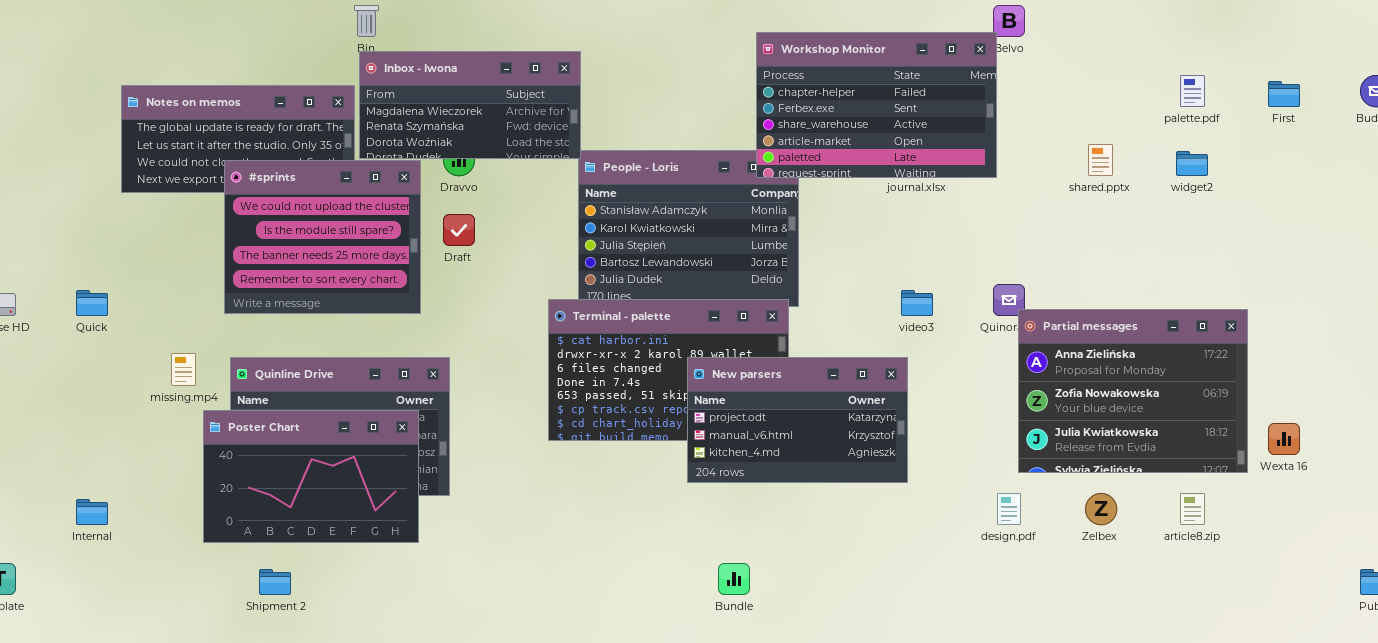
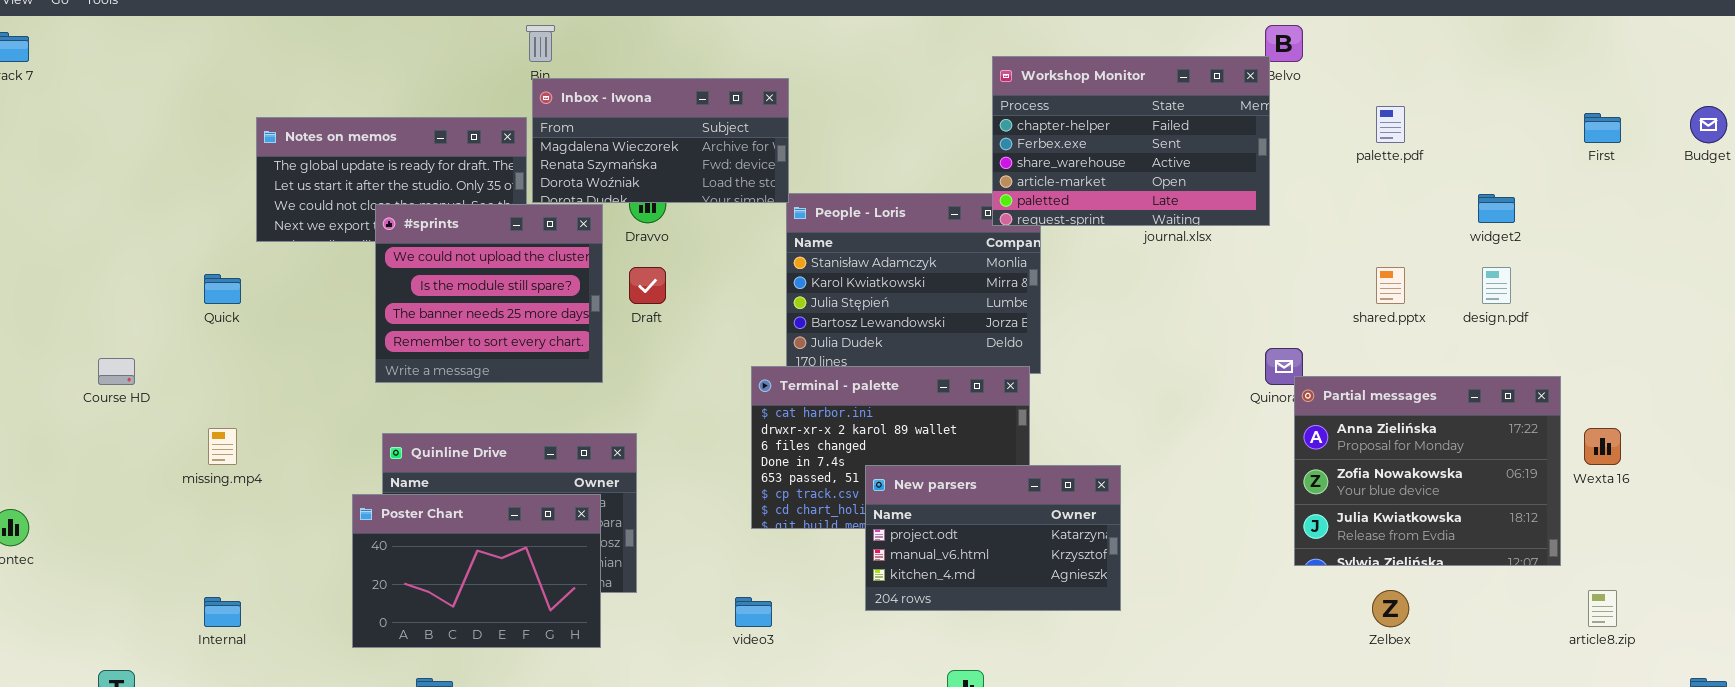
palette.pdf: [1180,75,1205,107] -> [1376,106,1405,143], moved
shared.pptx: [1088,144,1113,176] -> [1376,267,1405,304], moved
Quick: [76,290,108,316] -> [204,274,241,304], moved
video3: [901,290,933,316] -> [735,597,772,627], moved
missing.mp4: [171,353,196,386] -> [208,428,237,465], moved
New parsers: [687,357,908,483] -> [865,465,1121,611], moved
Wexta 16: [1268,423,1300,455] -> [1584,428,1621,465], moved
design.pdf: [997,493,1021,525] -> [1482,267,1511,304], moved
article8.zip: [1180,493,1205,525] -> [1588,590,1617,627], moved

